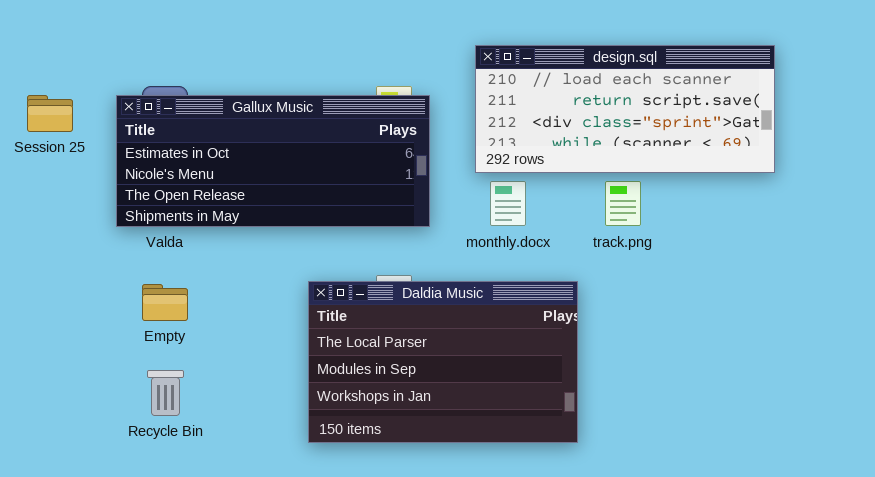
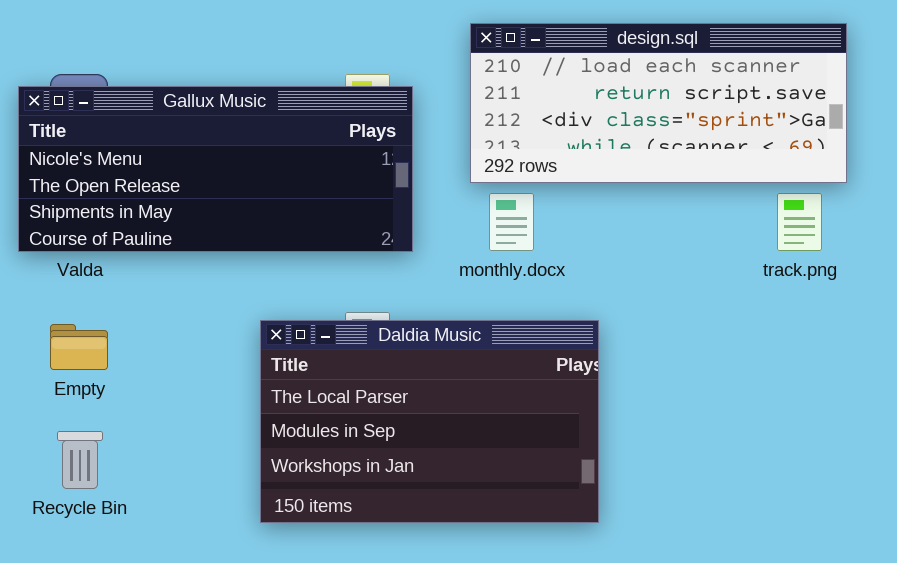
Gallux Music: [116,95,430,227] -> [18,86,413,252], scrolled down 1 row
track.png: [605,181,641,226] -> [777,193,822,251], moved

